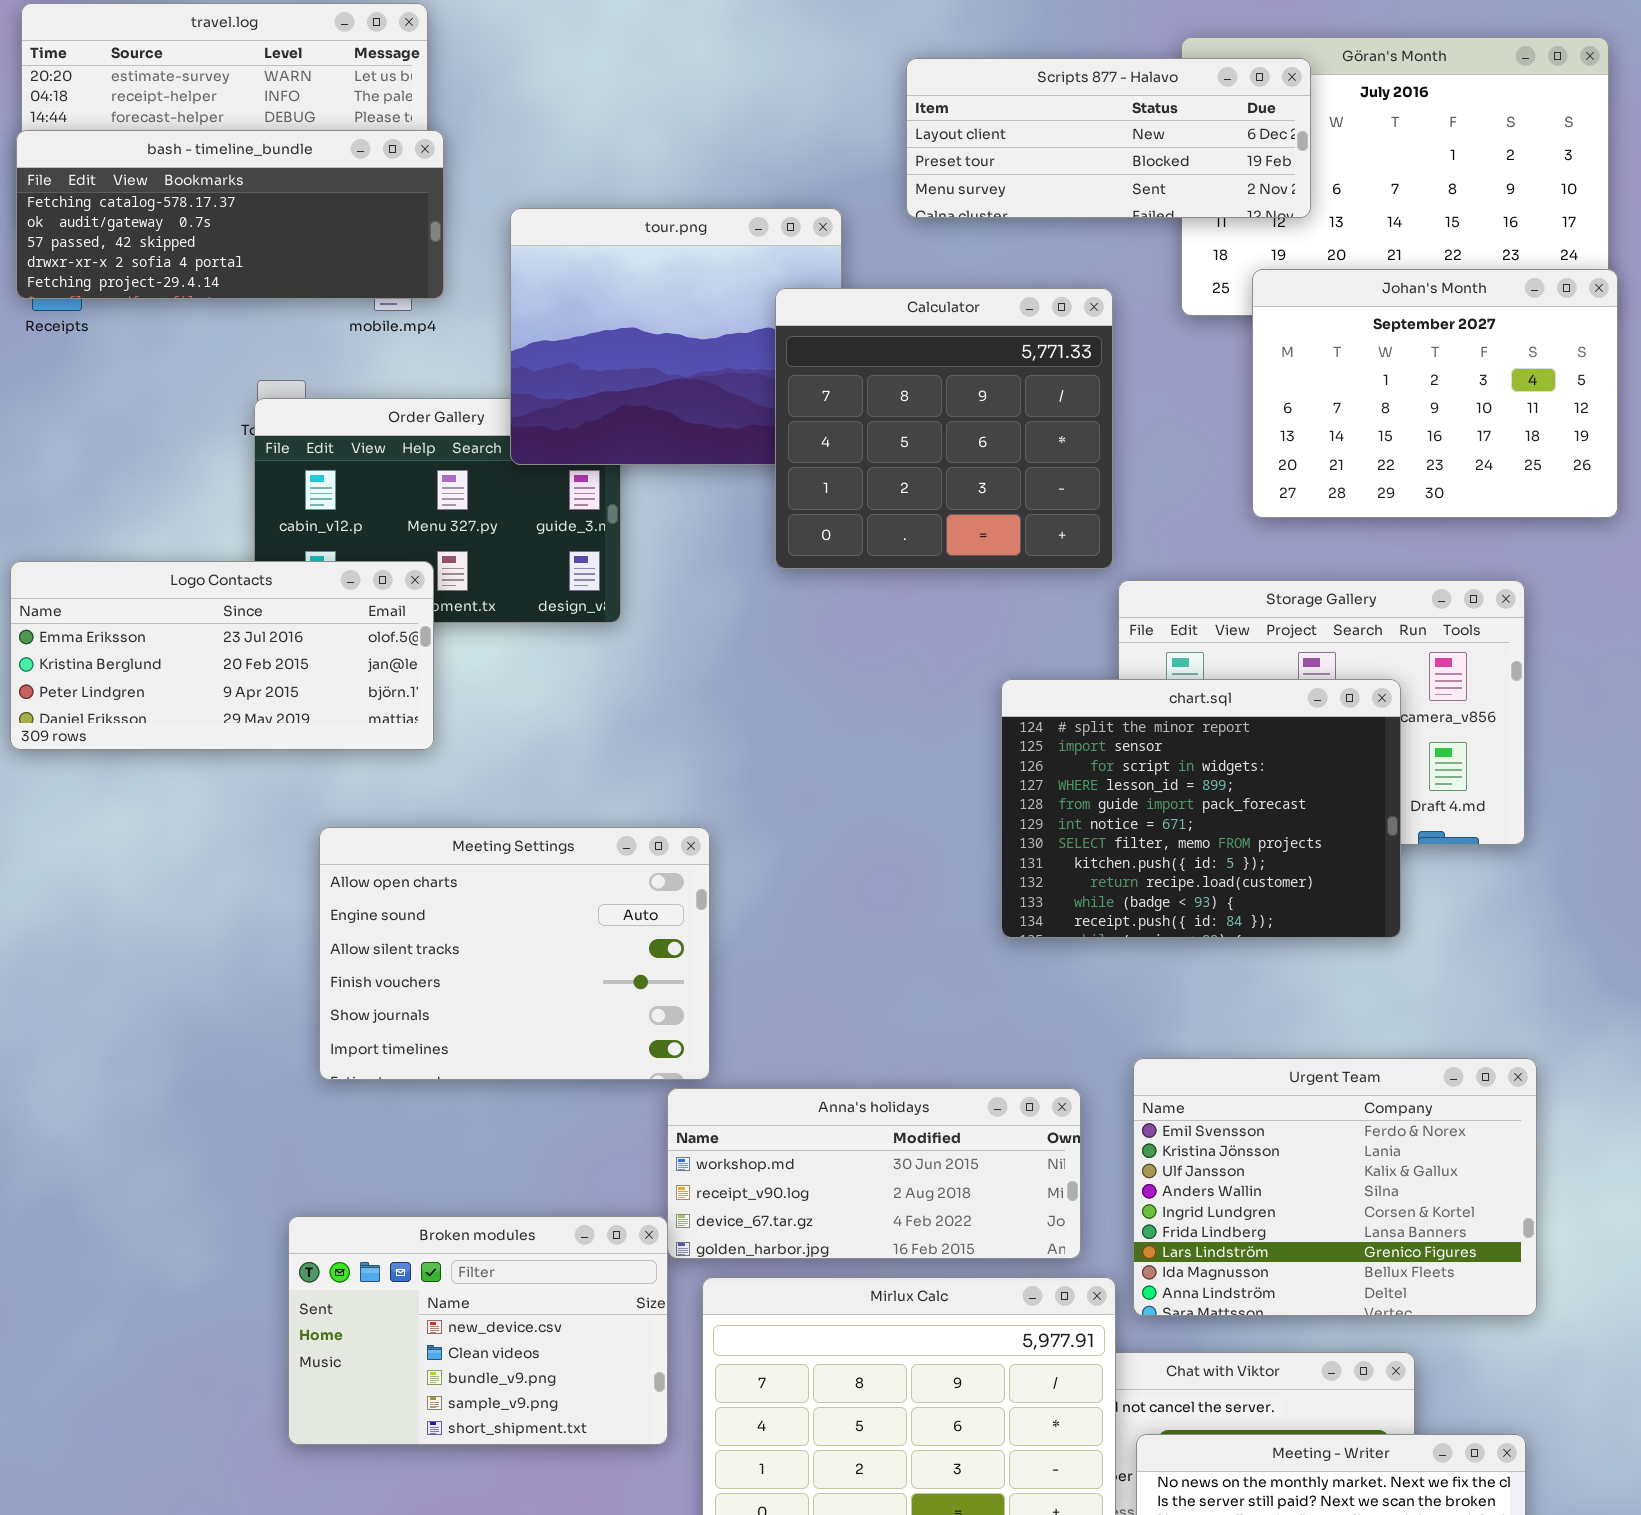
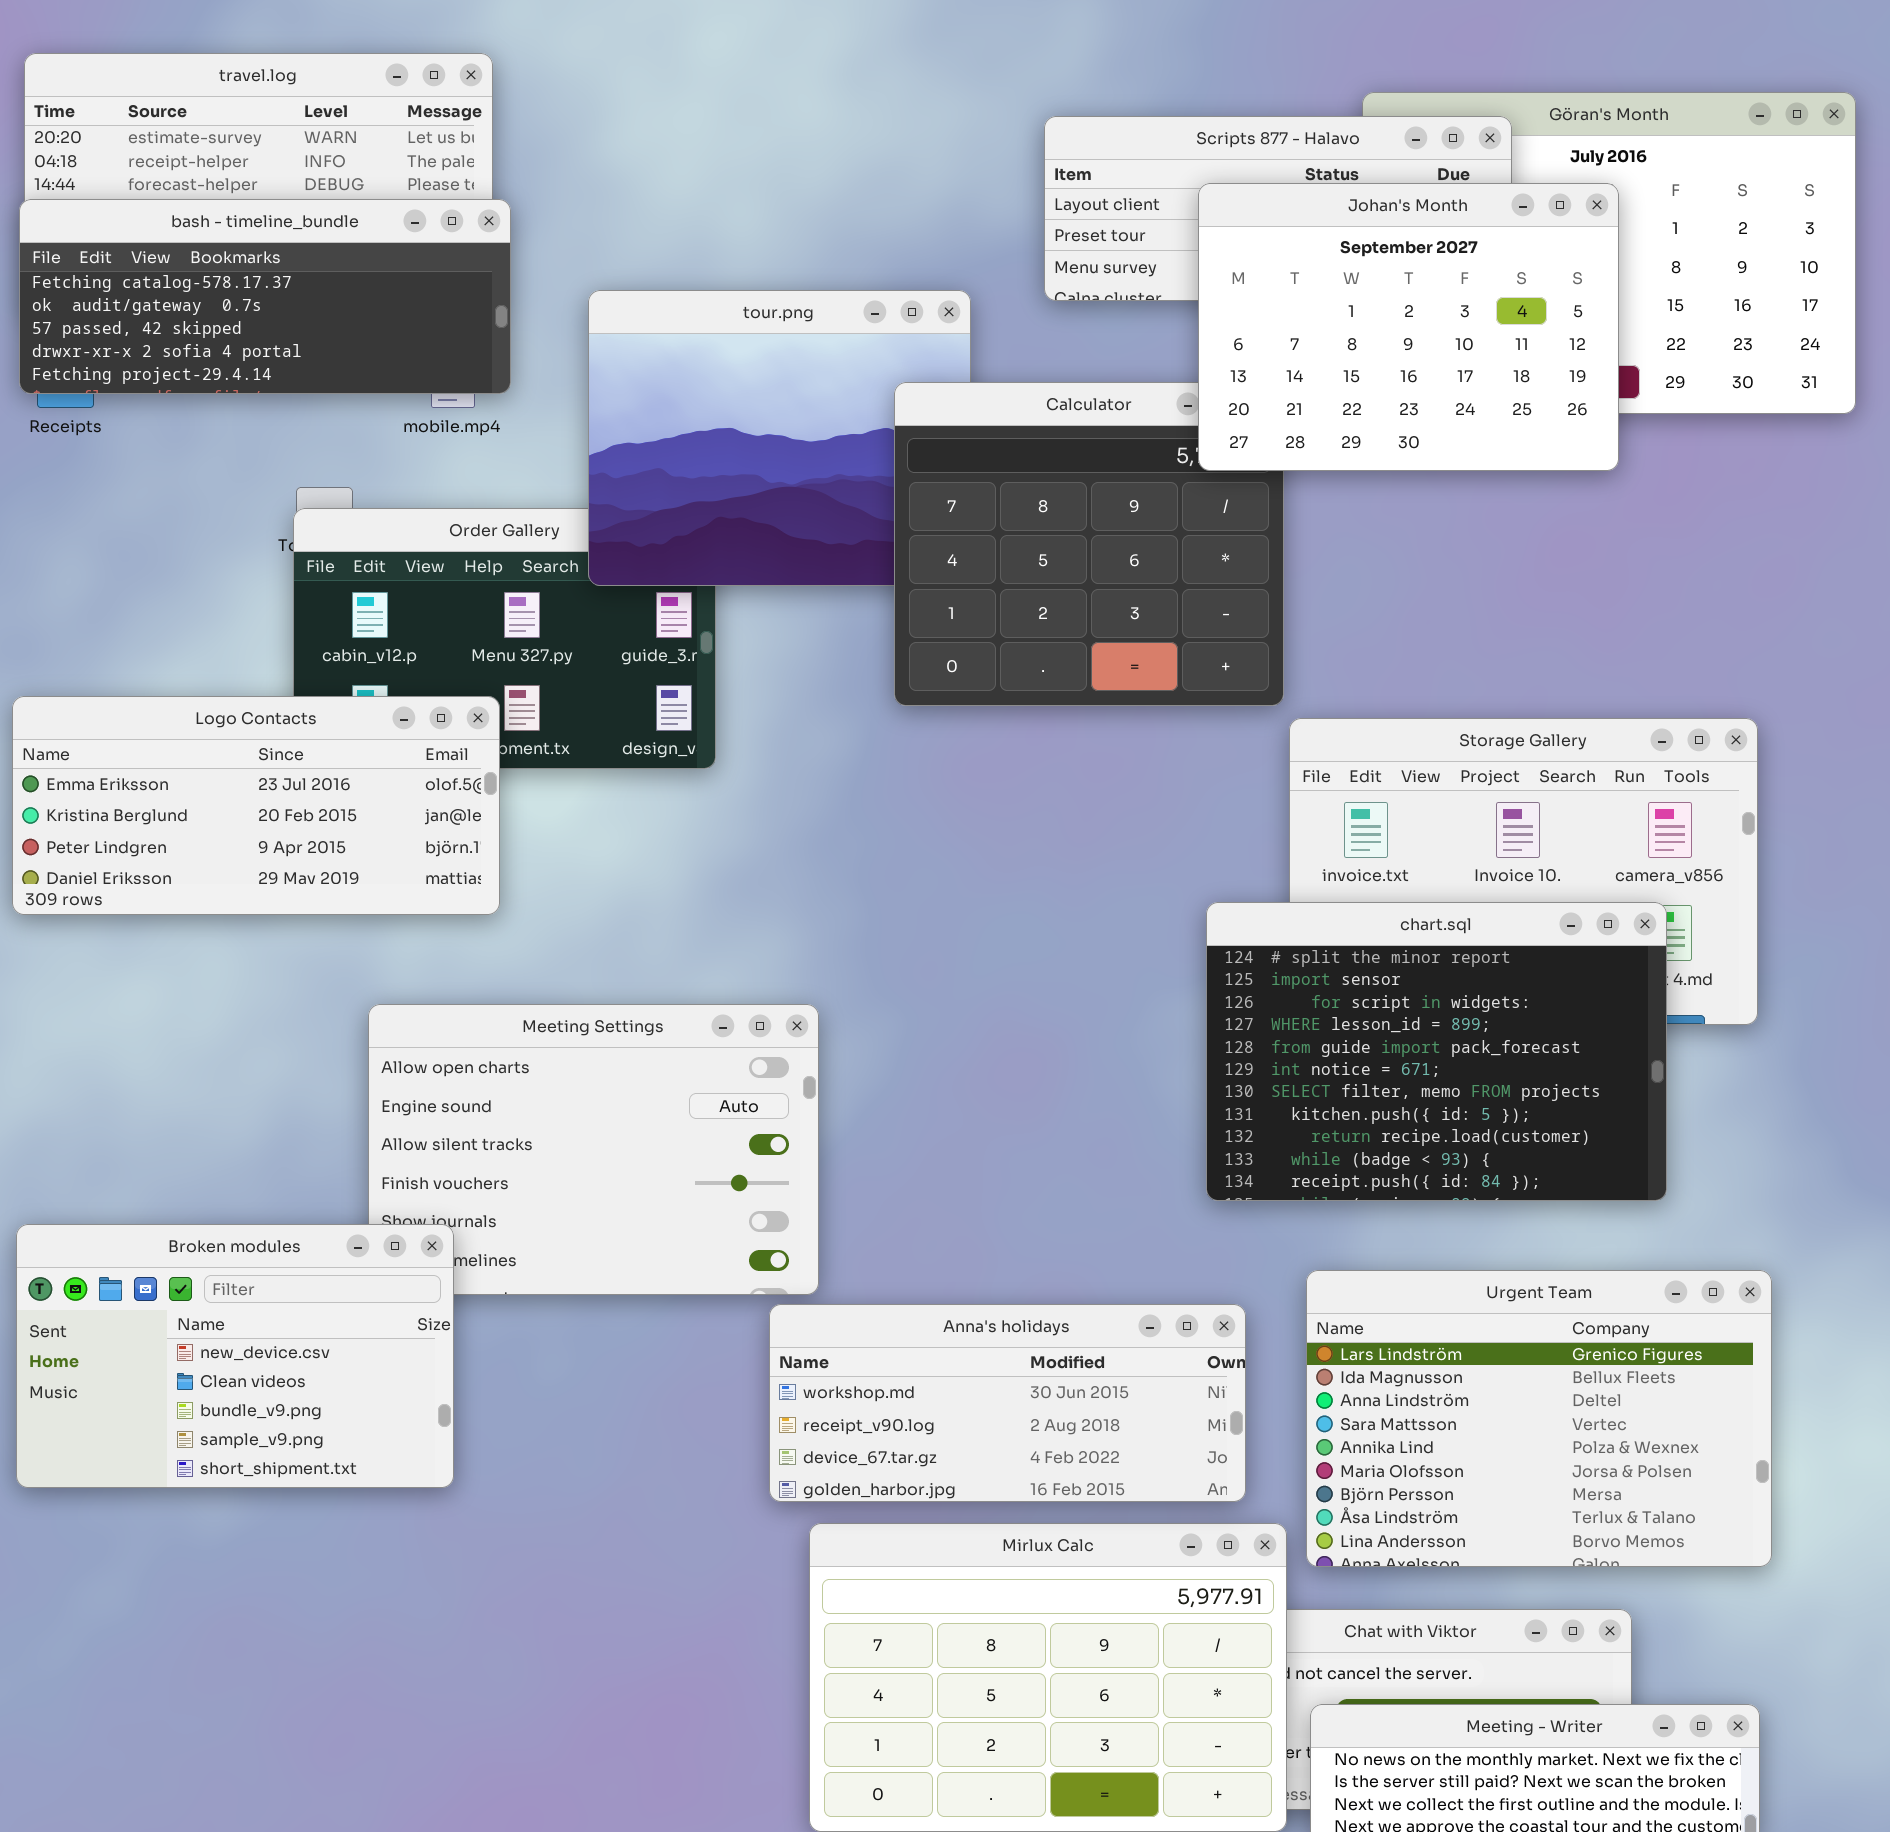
Johan's Month: [1252,269,1618,518] -> [1198,183,1619,471], moved
chart.sql: [1001,679,1401,938] -> [1206,902,1667,1201], moved
Urgent Team: [1133,1058,1537,1316] -> [1306,1270,1772,1567], scrolled down 6 rows
Broken modules: [288,1216,668,1445] -> [16,1224,454,1488], moved

